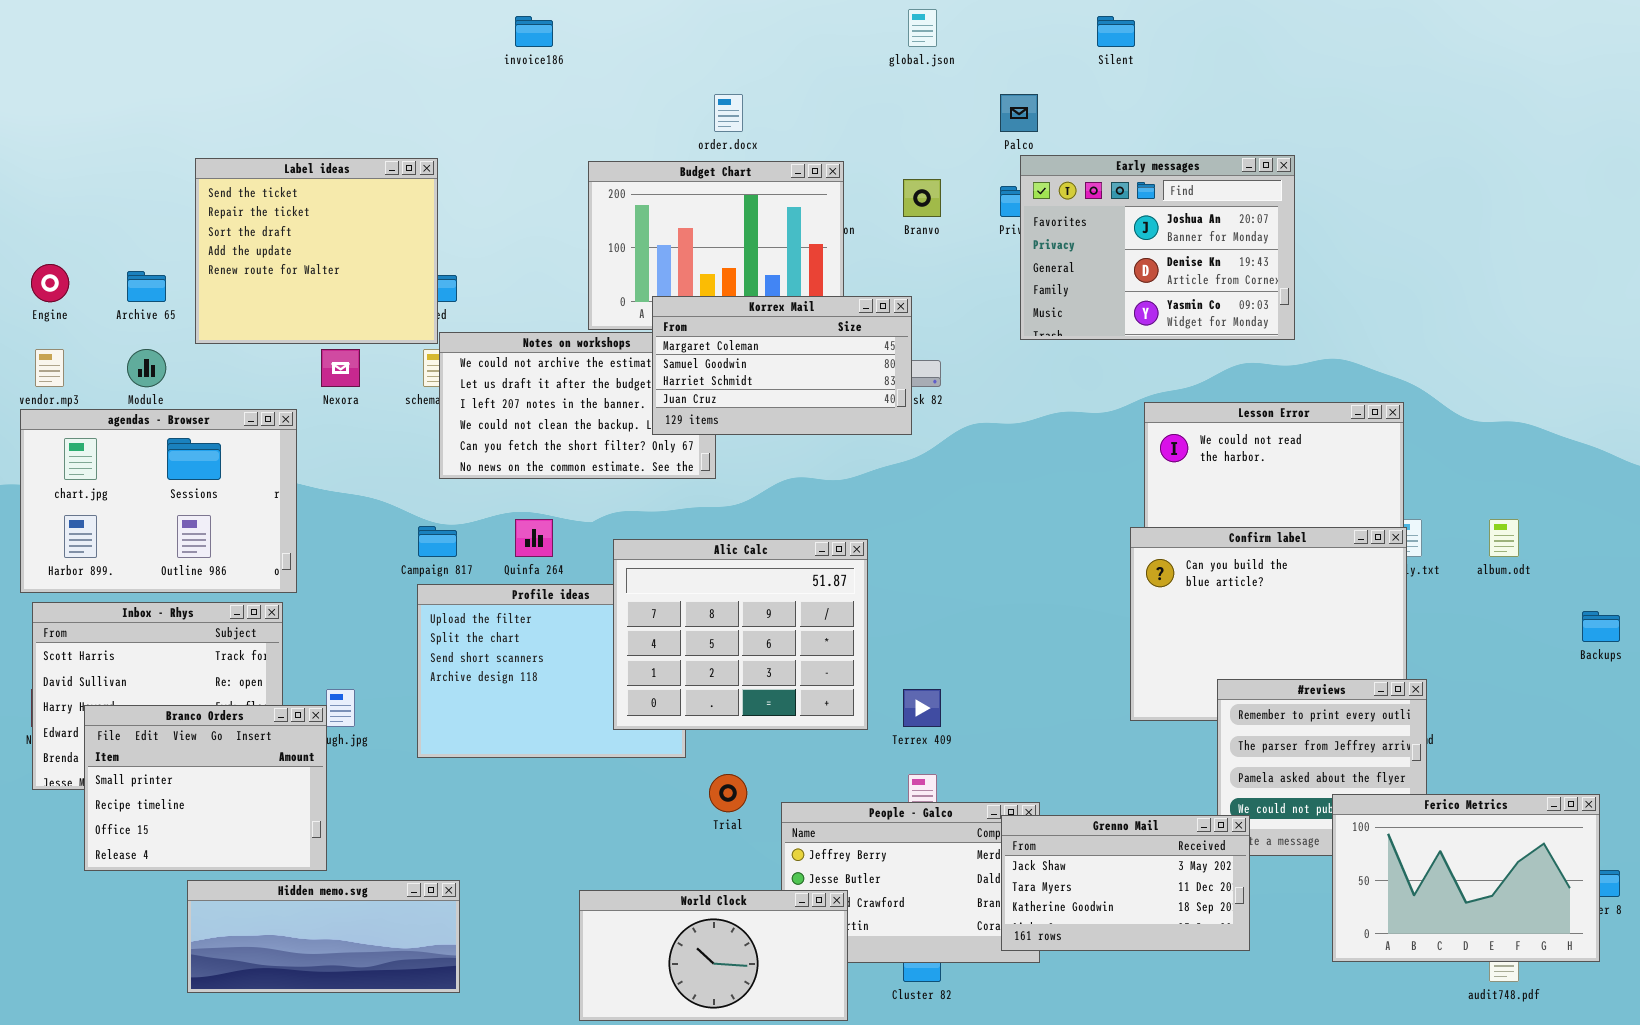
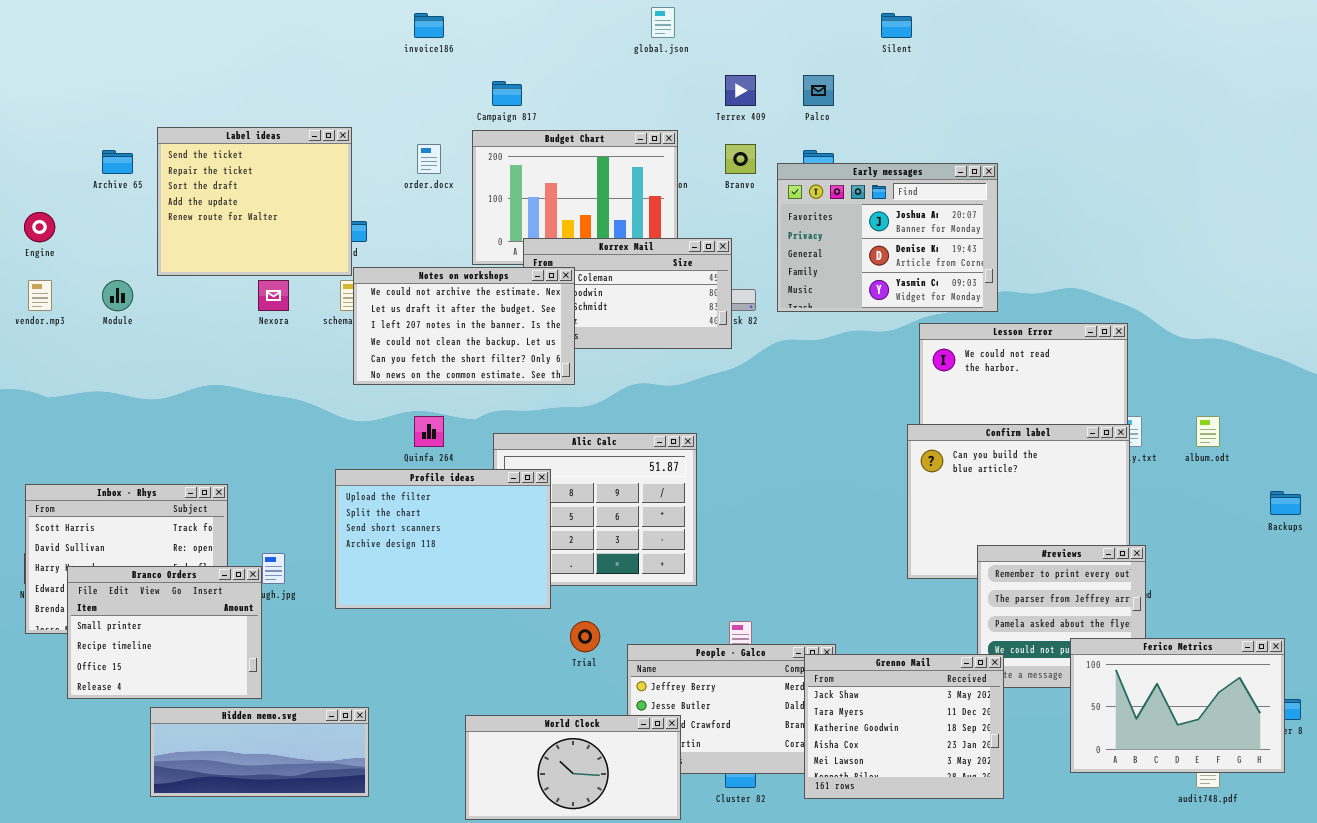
global.json: [908,9,937,47] -> [651,7,675,38], moved
order.docx: [714,94,743,132] -> [417,144,441,174], moved
Early messages: [1020,155,1295,340] -> [777,163,998,312], moved
Archive 65: [127,271,166,302] -> [102,150,133,174], moved
Notes on workshops: [439,332,716,479] -> [353,267,575,385], raised
agendas - Browser: [20,409,297,593] -> none, closed
Campaign 817: [418,526,457,557] -> [492,81,522,106], moved
Profile ideas: [417,584,686,758] -> [335,469,551,609], raised
Terrex 409: [903,689,941,727] -> [725,75,756,106], moved
Grenno Mail: [1001,815,1250,951] -> [804,654,1004,799], resized

